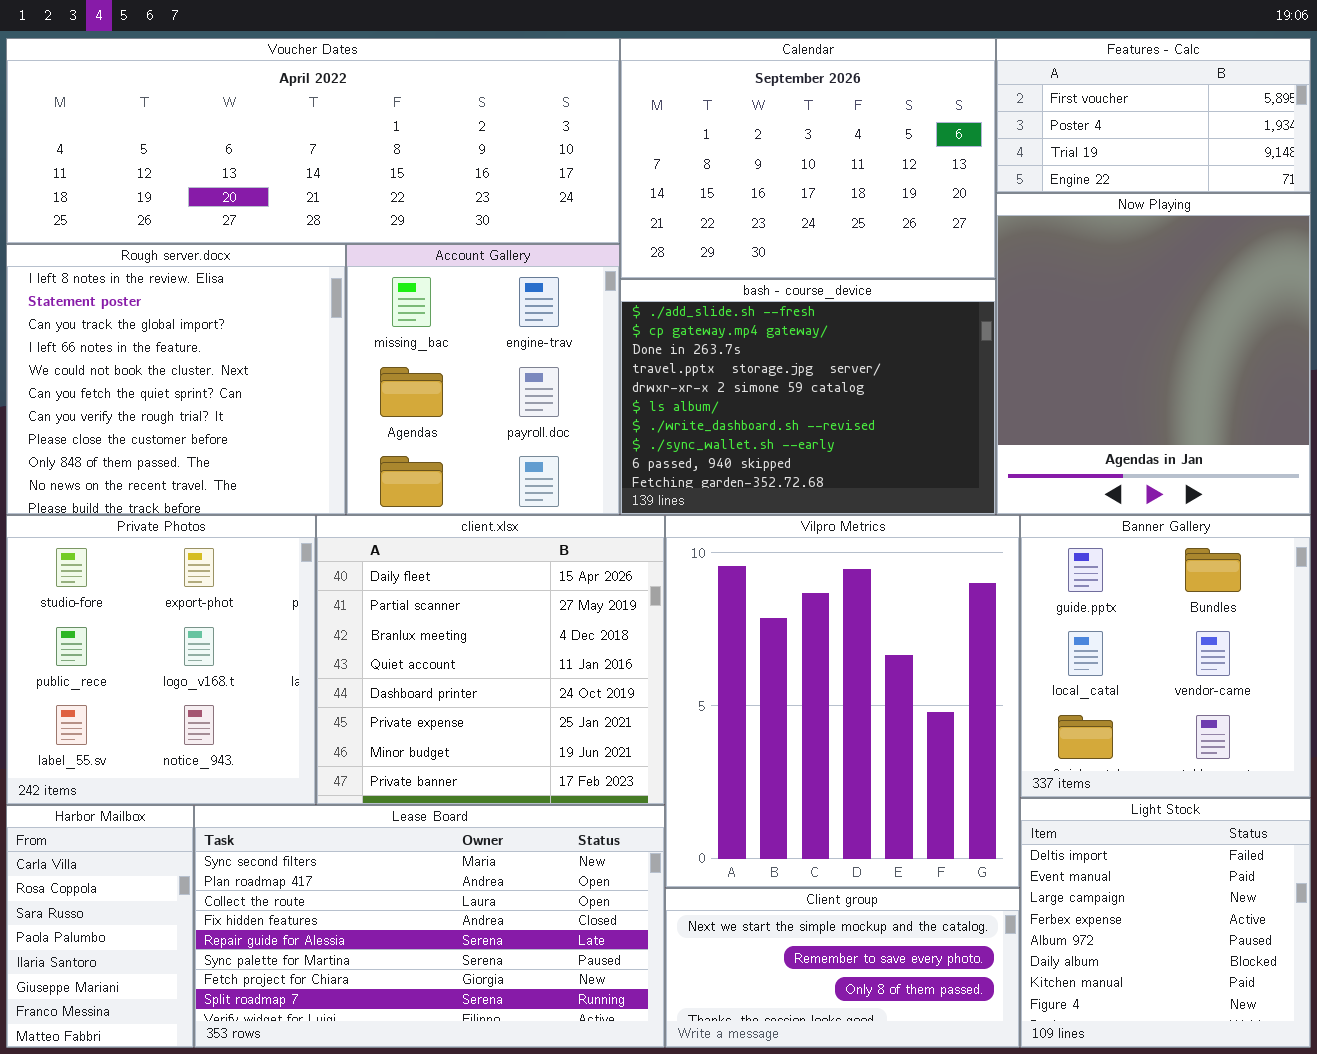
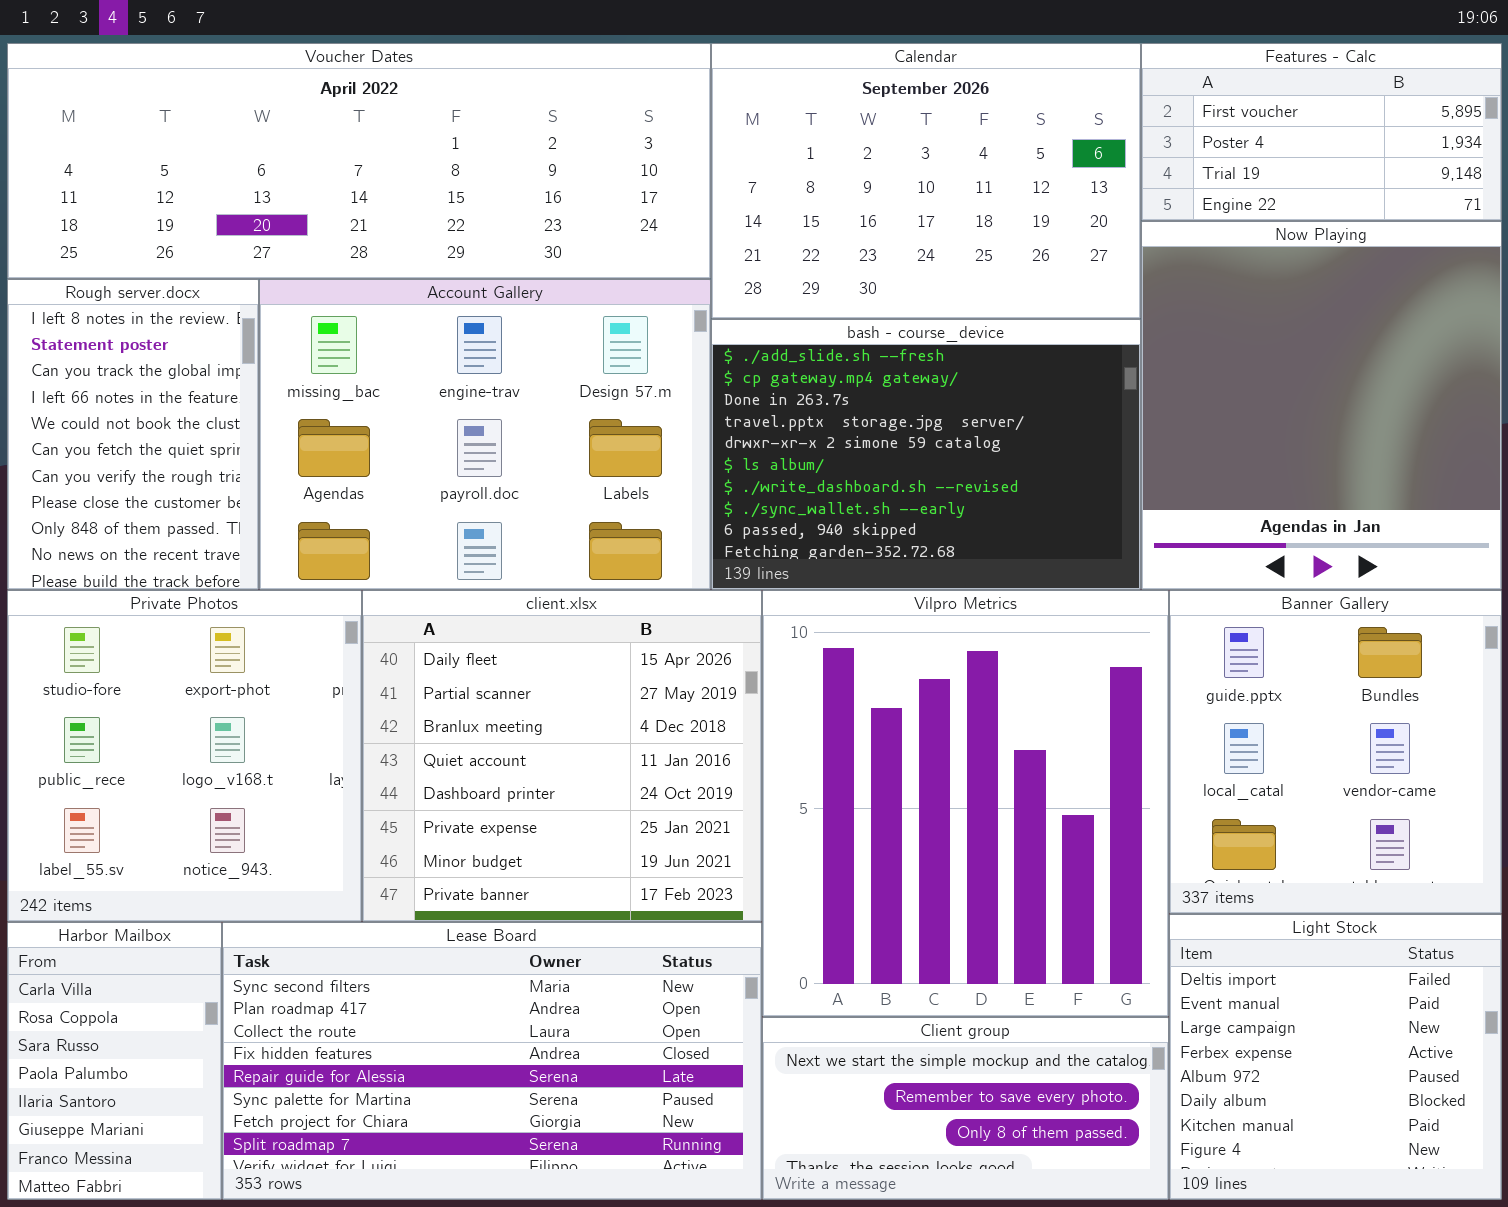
Rough server.docx: [6,244,346,515] -> [7,279,259,590], resized
Account Gallery: [346,244,620,515] -> [259,279,711,590], resized

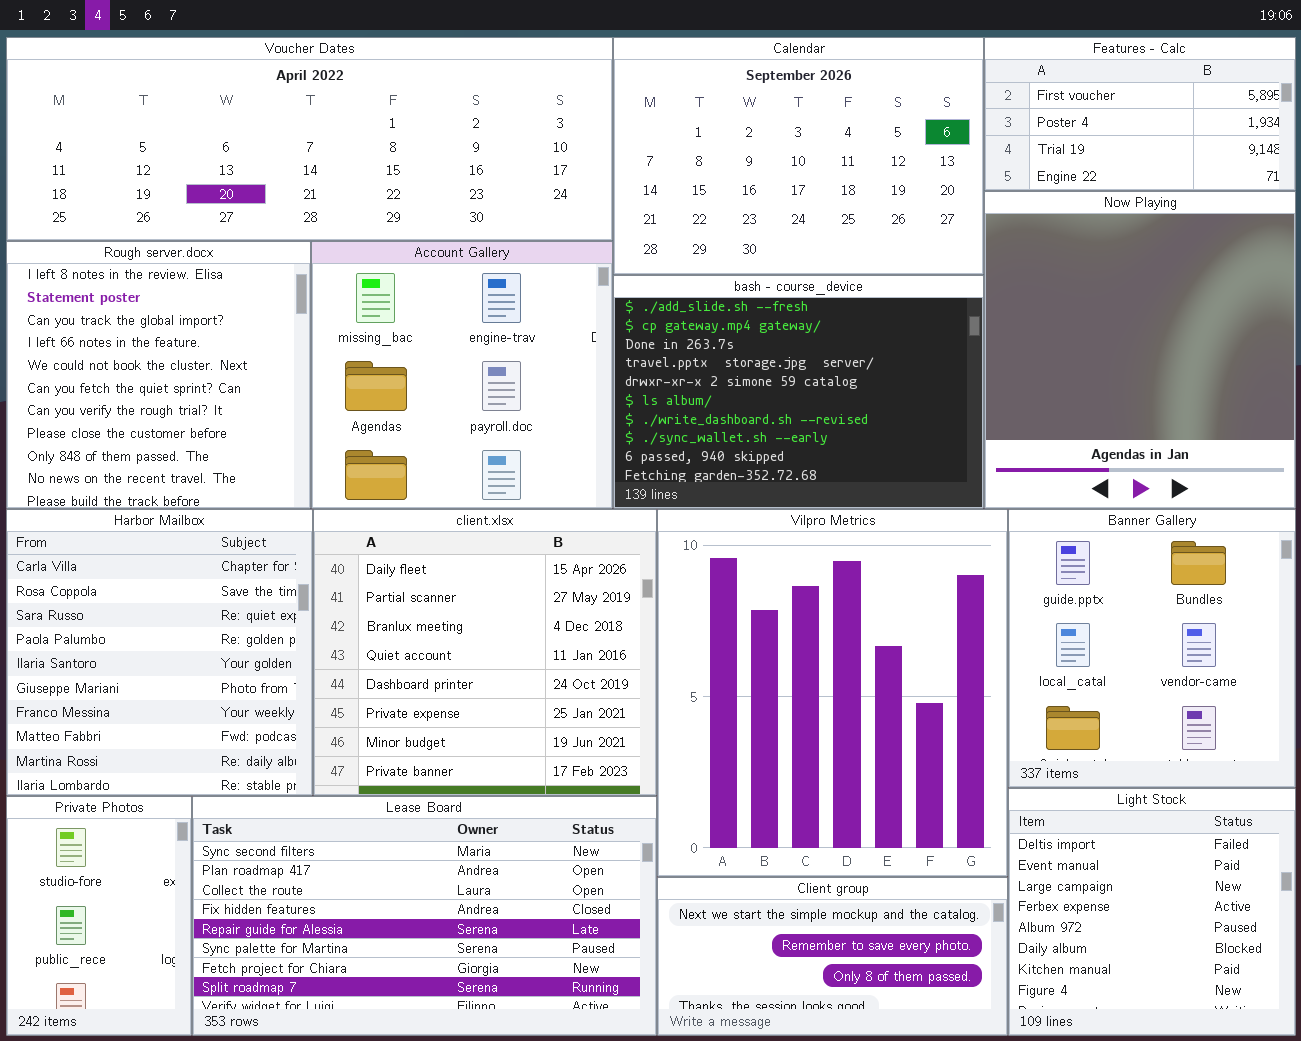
Rough server.docx: [7,279,259,590] -> [6,241,311,509], resized
Account Gallery: [259,279,711,590] -> [311,241,613,509], resized
Private Photos: [7,590,362,922] -> [6,796,192,1036], moved, resized
Harbor Mailbox: [7,922,222,1200] -> [6,509,313,796], moved, resized

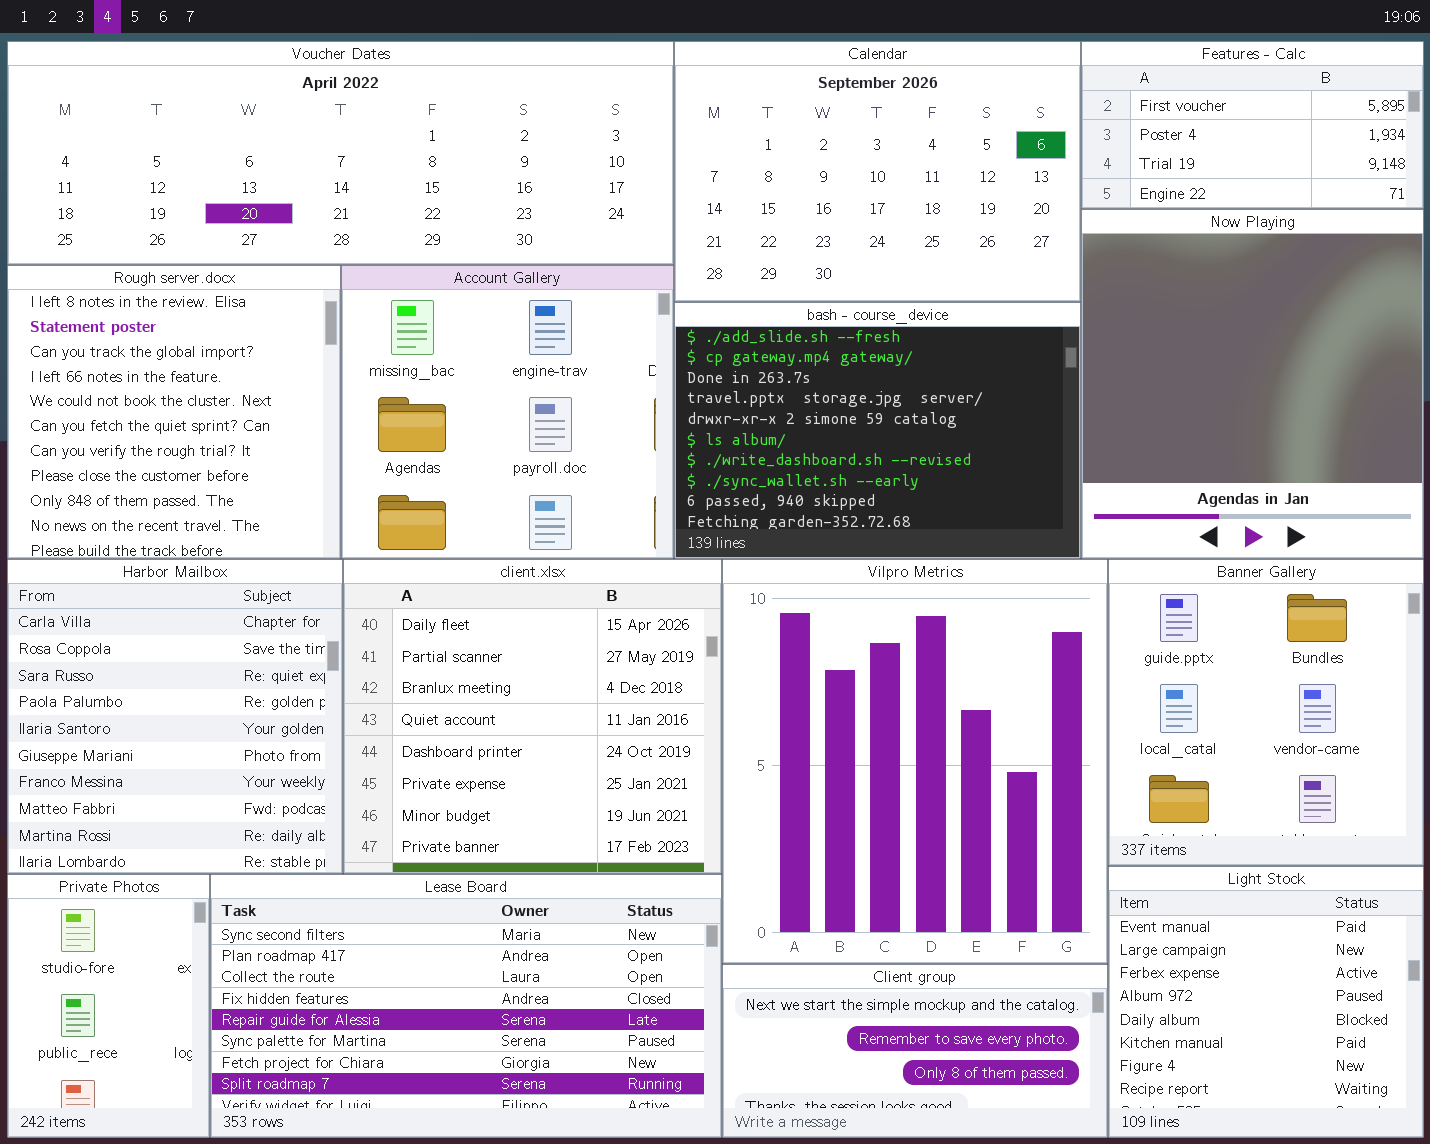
Light Stock: [1008,788,1296,1036] -> [1108,866,1424,1138], scrolled down 1 row

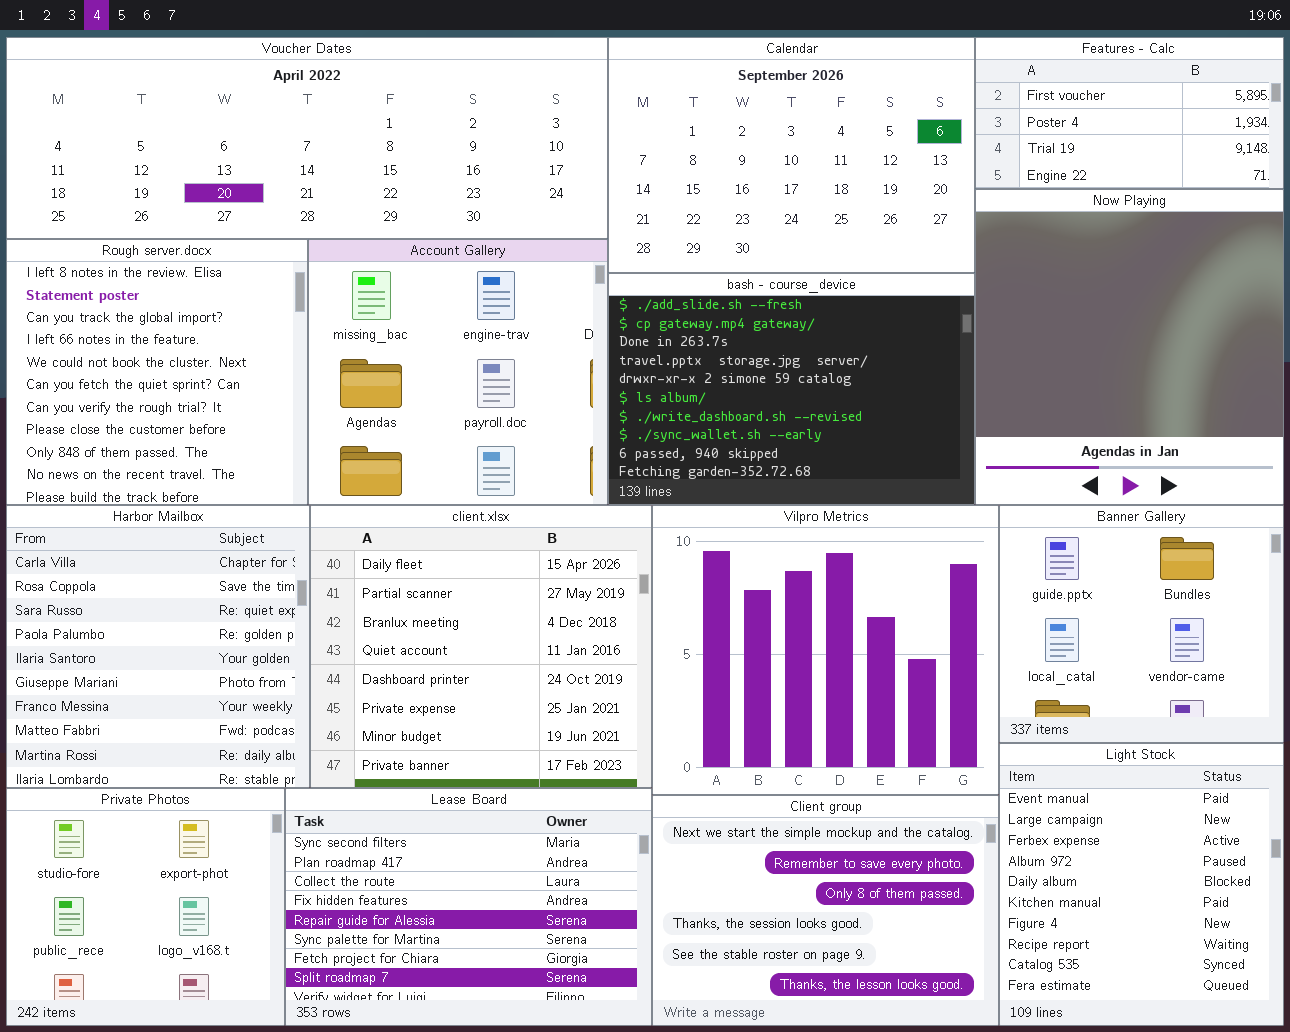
Vilpro Metrics: [722,559,1108,964] -> [652,505,999,795], resized
Banner Gallery: [1108,559,1424,866] -> [999,505,1284,743], resized
Light Stock: [1108,866,1424,1138] -> [999,743,1284,1026], resized
Private Photos: [7,874,210,1138] -> [6,788,285,1026], resized
Lease Board: [210,874,722,1138] -> [285,788,652,1026], resized
Client group: [722,964,1108,1138] -> [652,795,999,1026], resized

